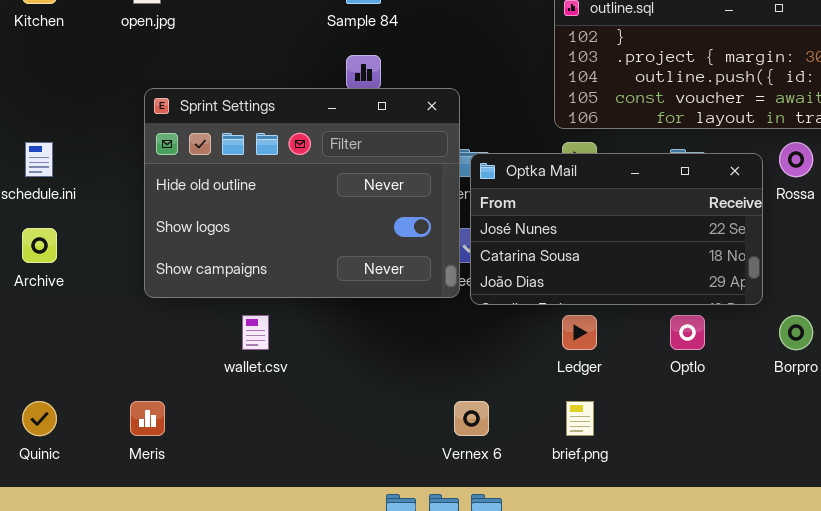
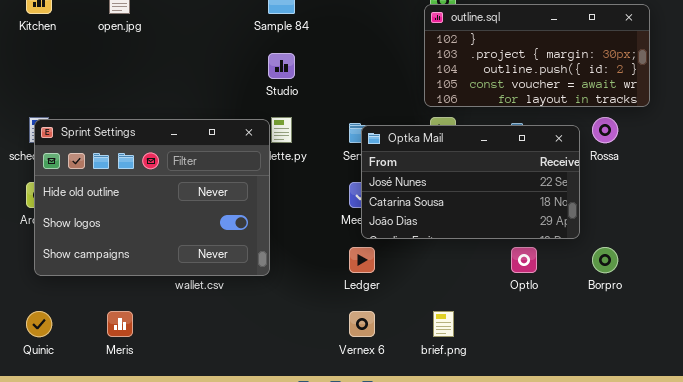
Sprint Settings: [144,88,460,298] -> [34,119,270,276], moved
Ledger: [562,315,597,350] -> [349,247,375,273], moved

